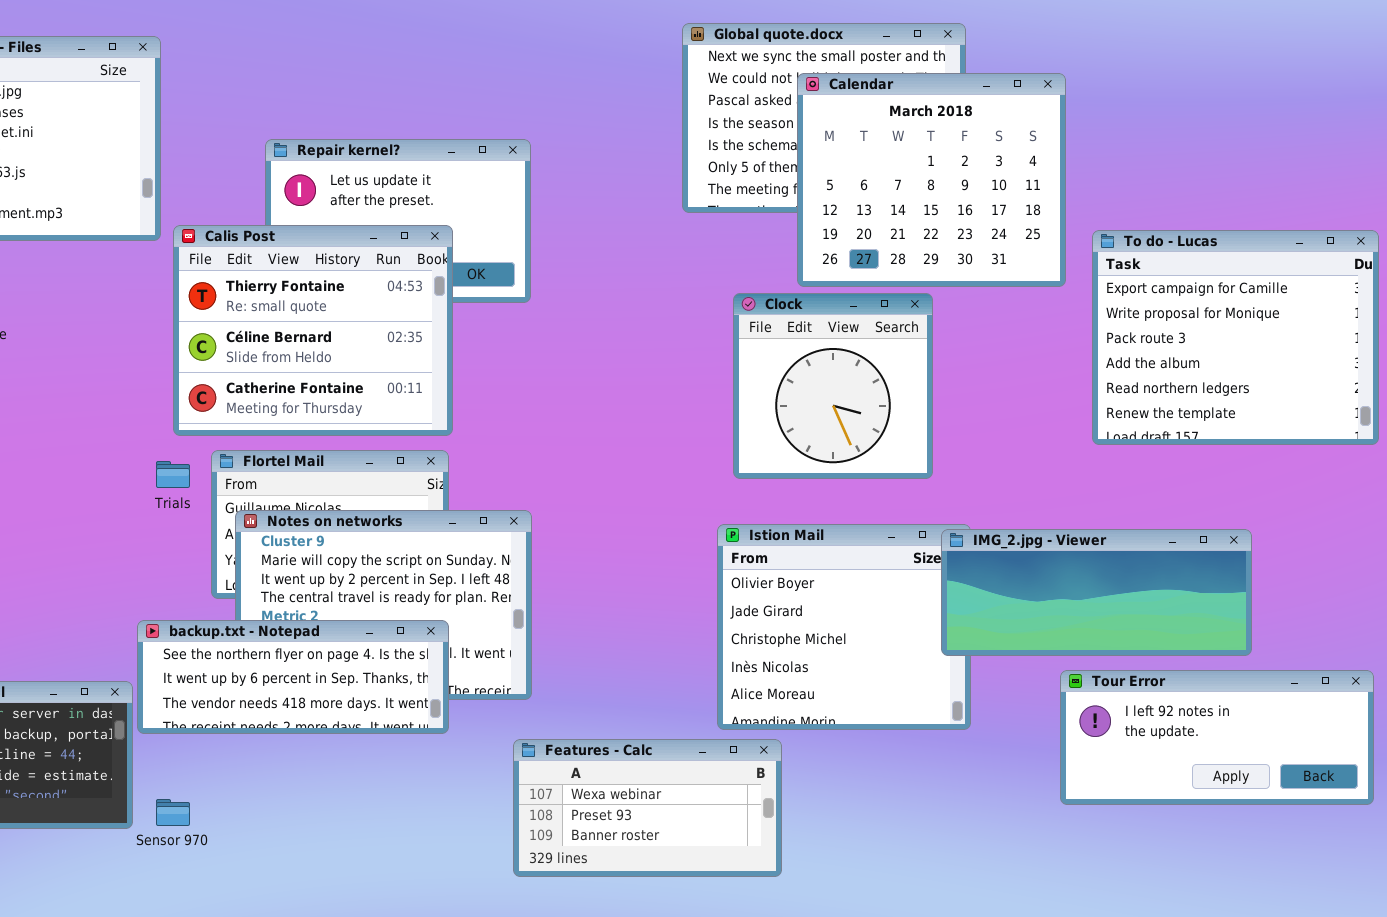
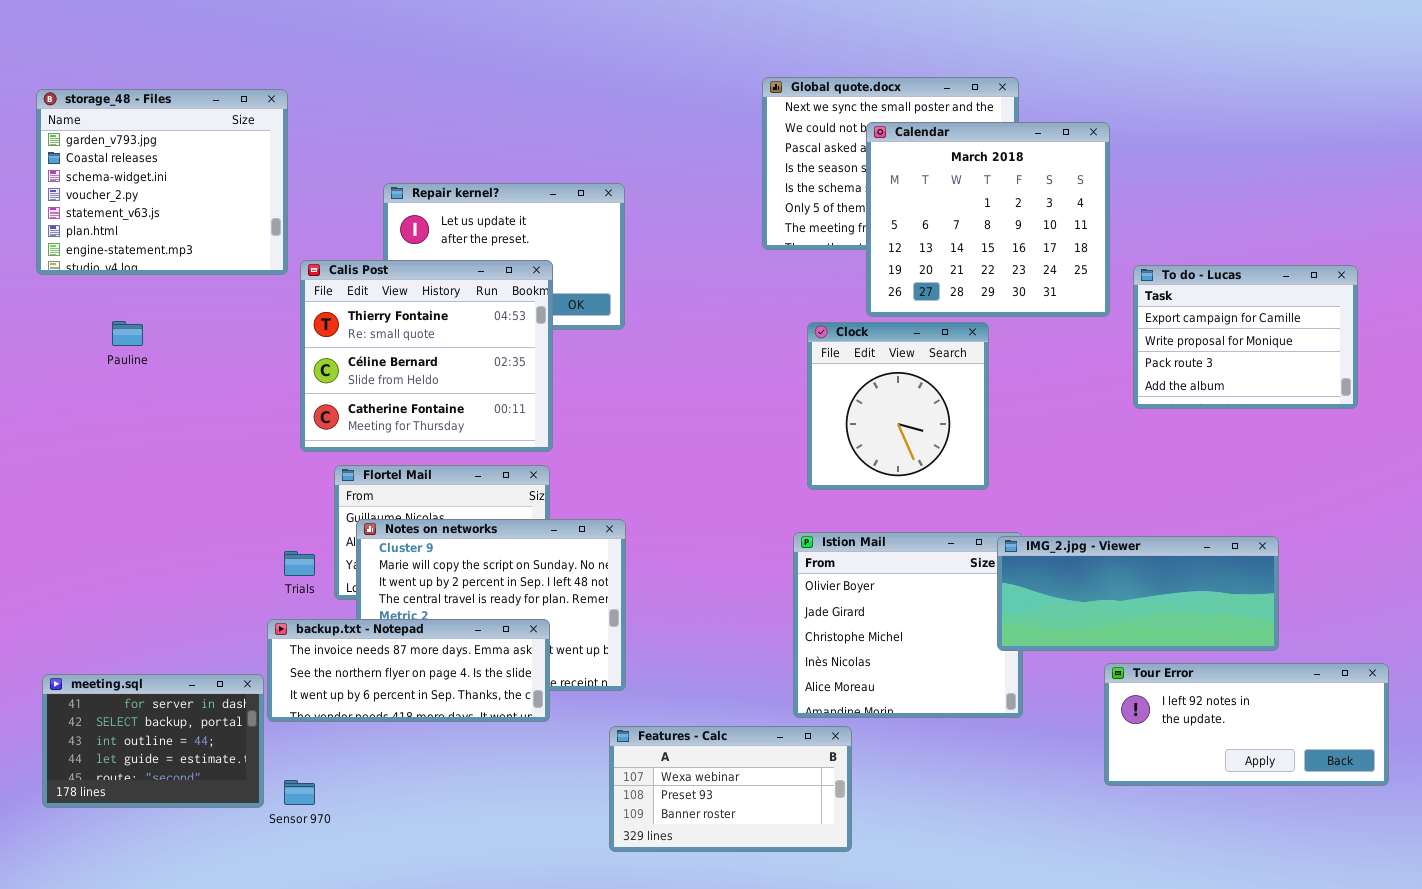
To do - Lucas: [1092,230,1379,445] -> [1133,265,1358,409], resized
Trials: [156,461,190,488] -> [284,551,315,576], moved
backup.txt - Notepad: [137,620,449,734] -> [267,619,550,722], scrolled up 1 row

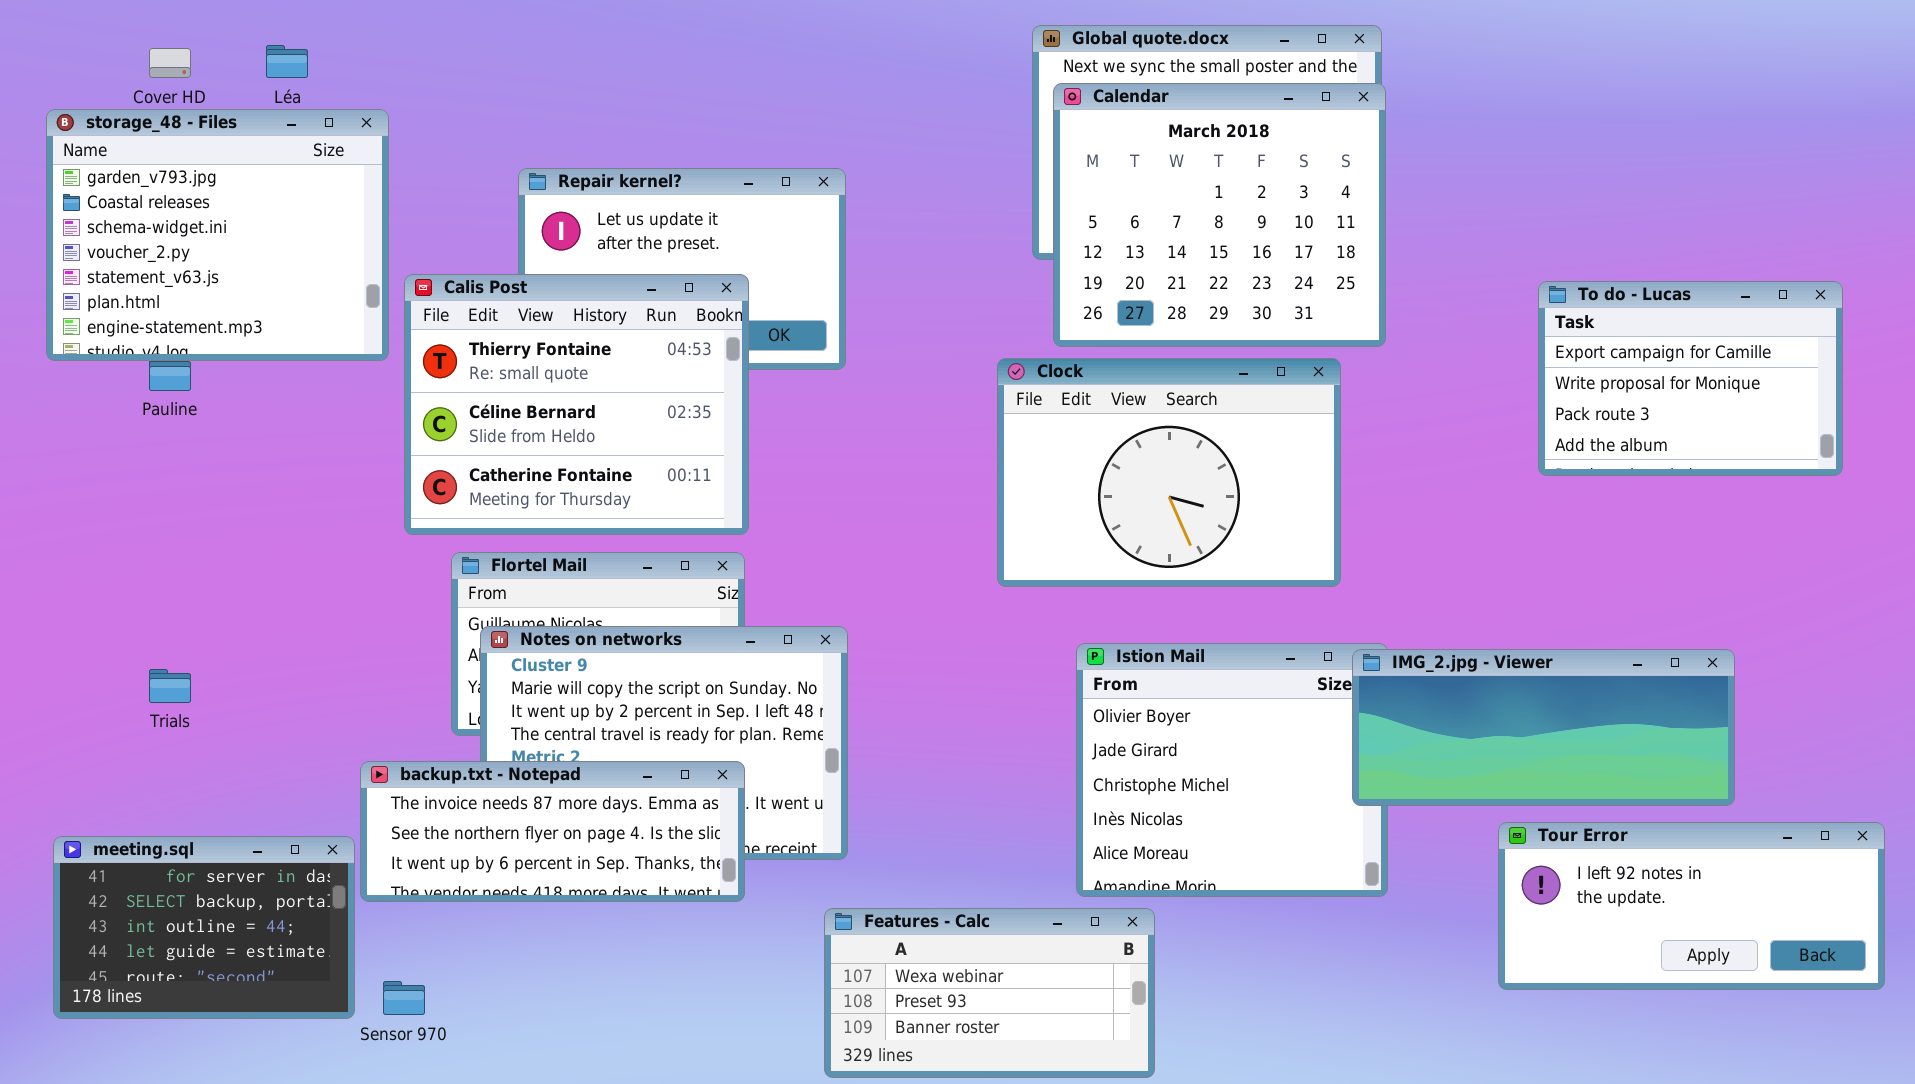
storage_48 - Files: [36,89,288,275] -> [46,109,389,361], moved
Calendar: [866,122,1110,317] -> [1053,83,1386,347], moved
Clock: [807,322,989,490] -> [997,358,1341,587], resized
Trials: [284,551,315,576] -> [149,669,191,703], moved

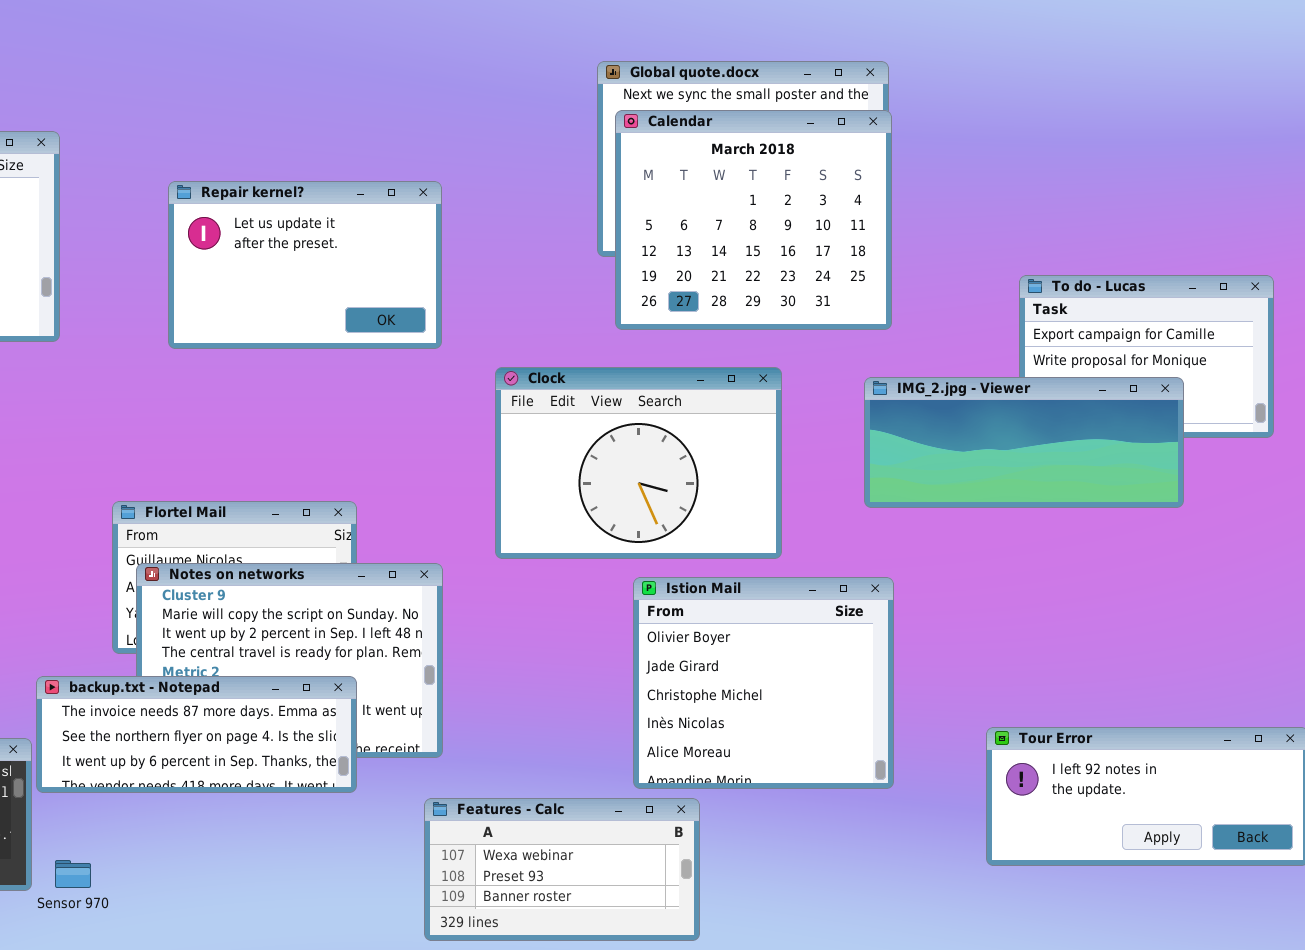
Calis Post: [404,274,749,535] -> none, closed
Clock: [997,358,1341,587] -> [495,367,782,559], moved
IMG_2.jpg - Viewer: [1352,649,1735,806] -> [864,377,1184,508], moved

